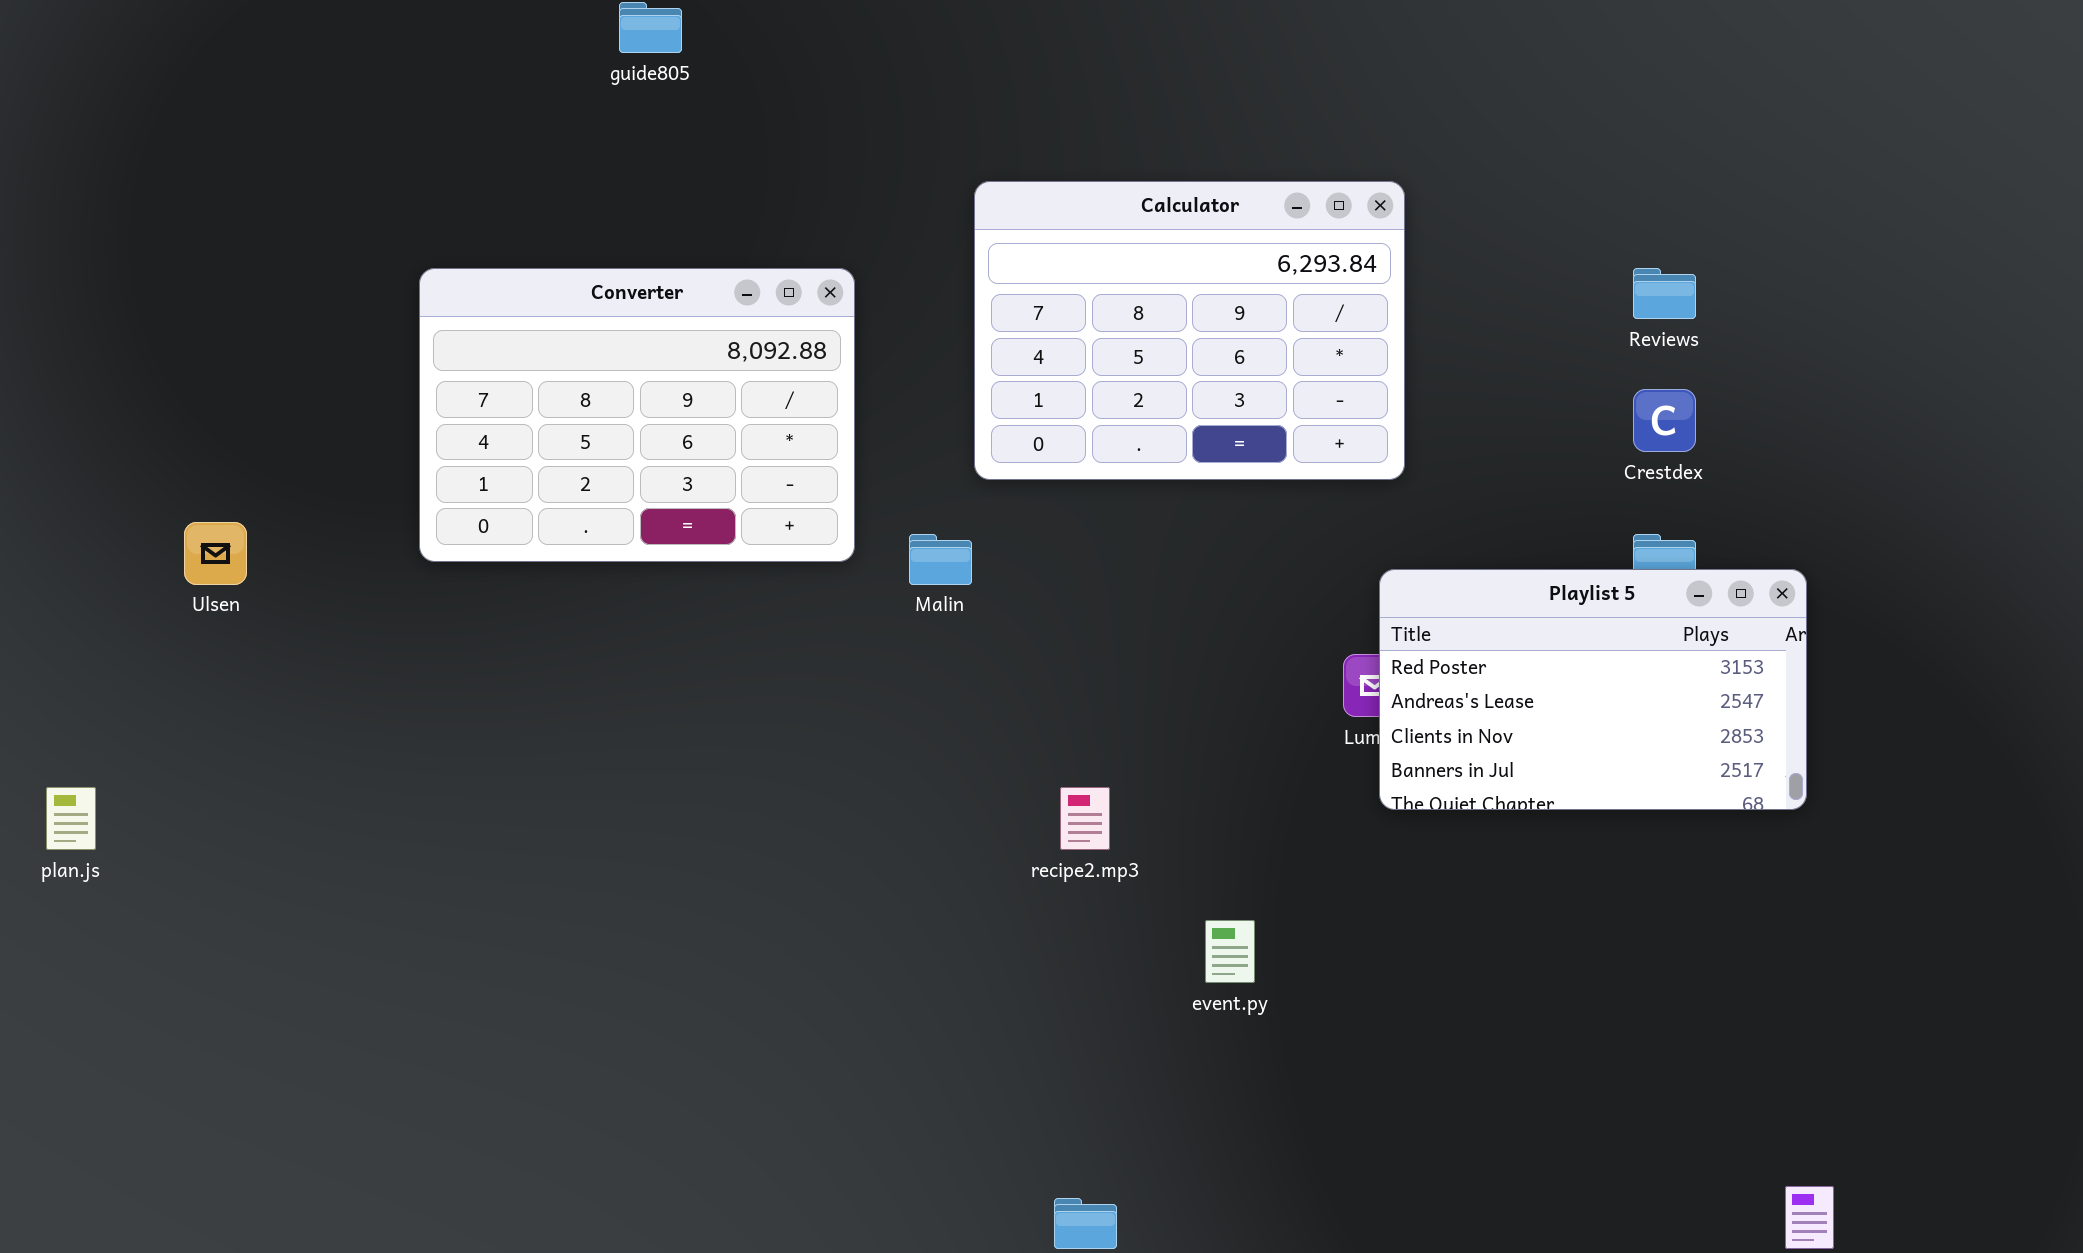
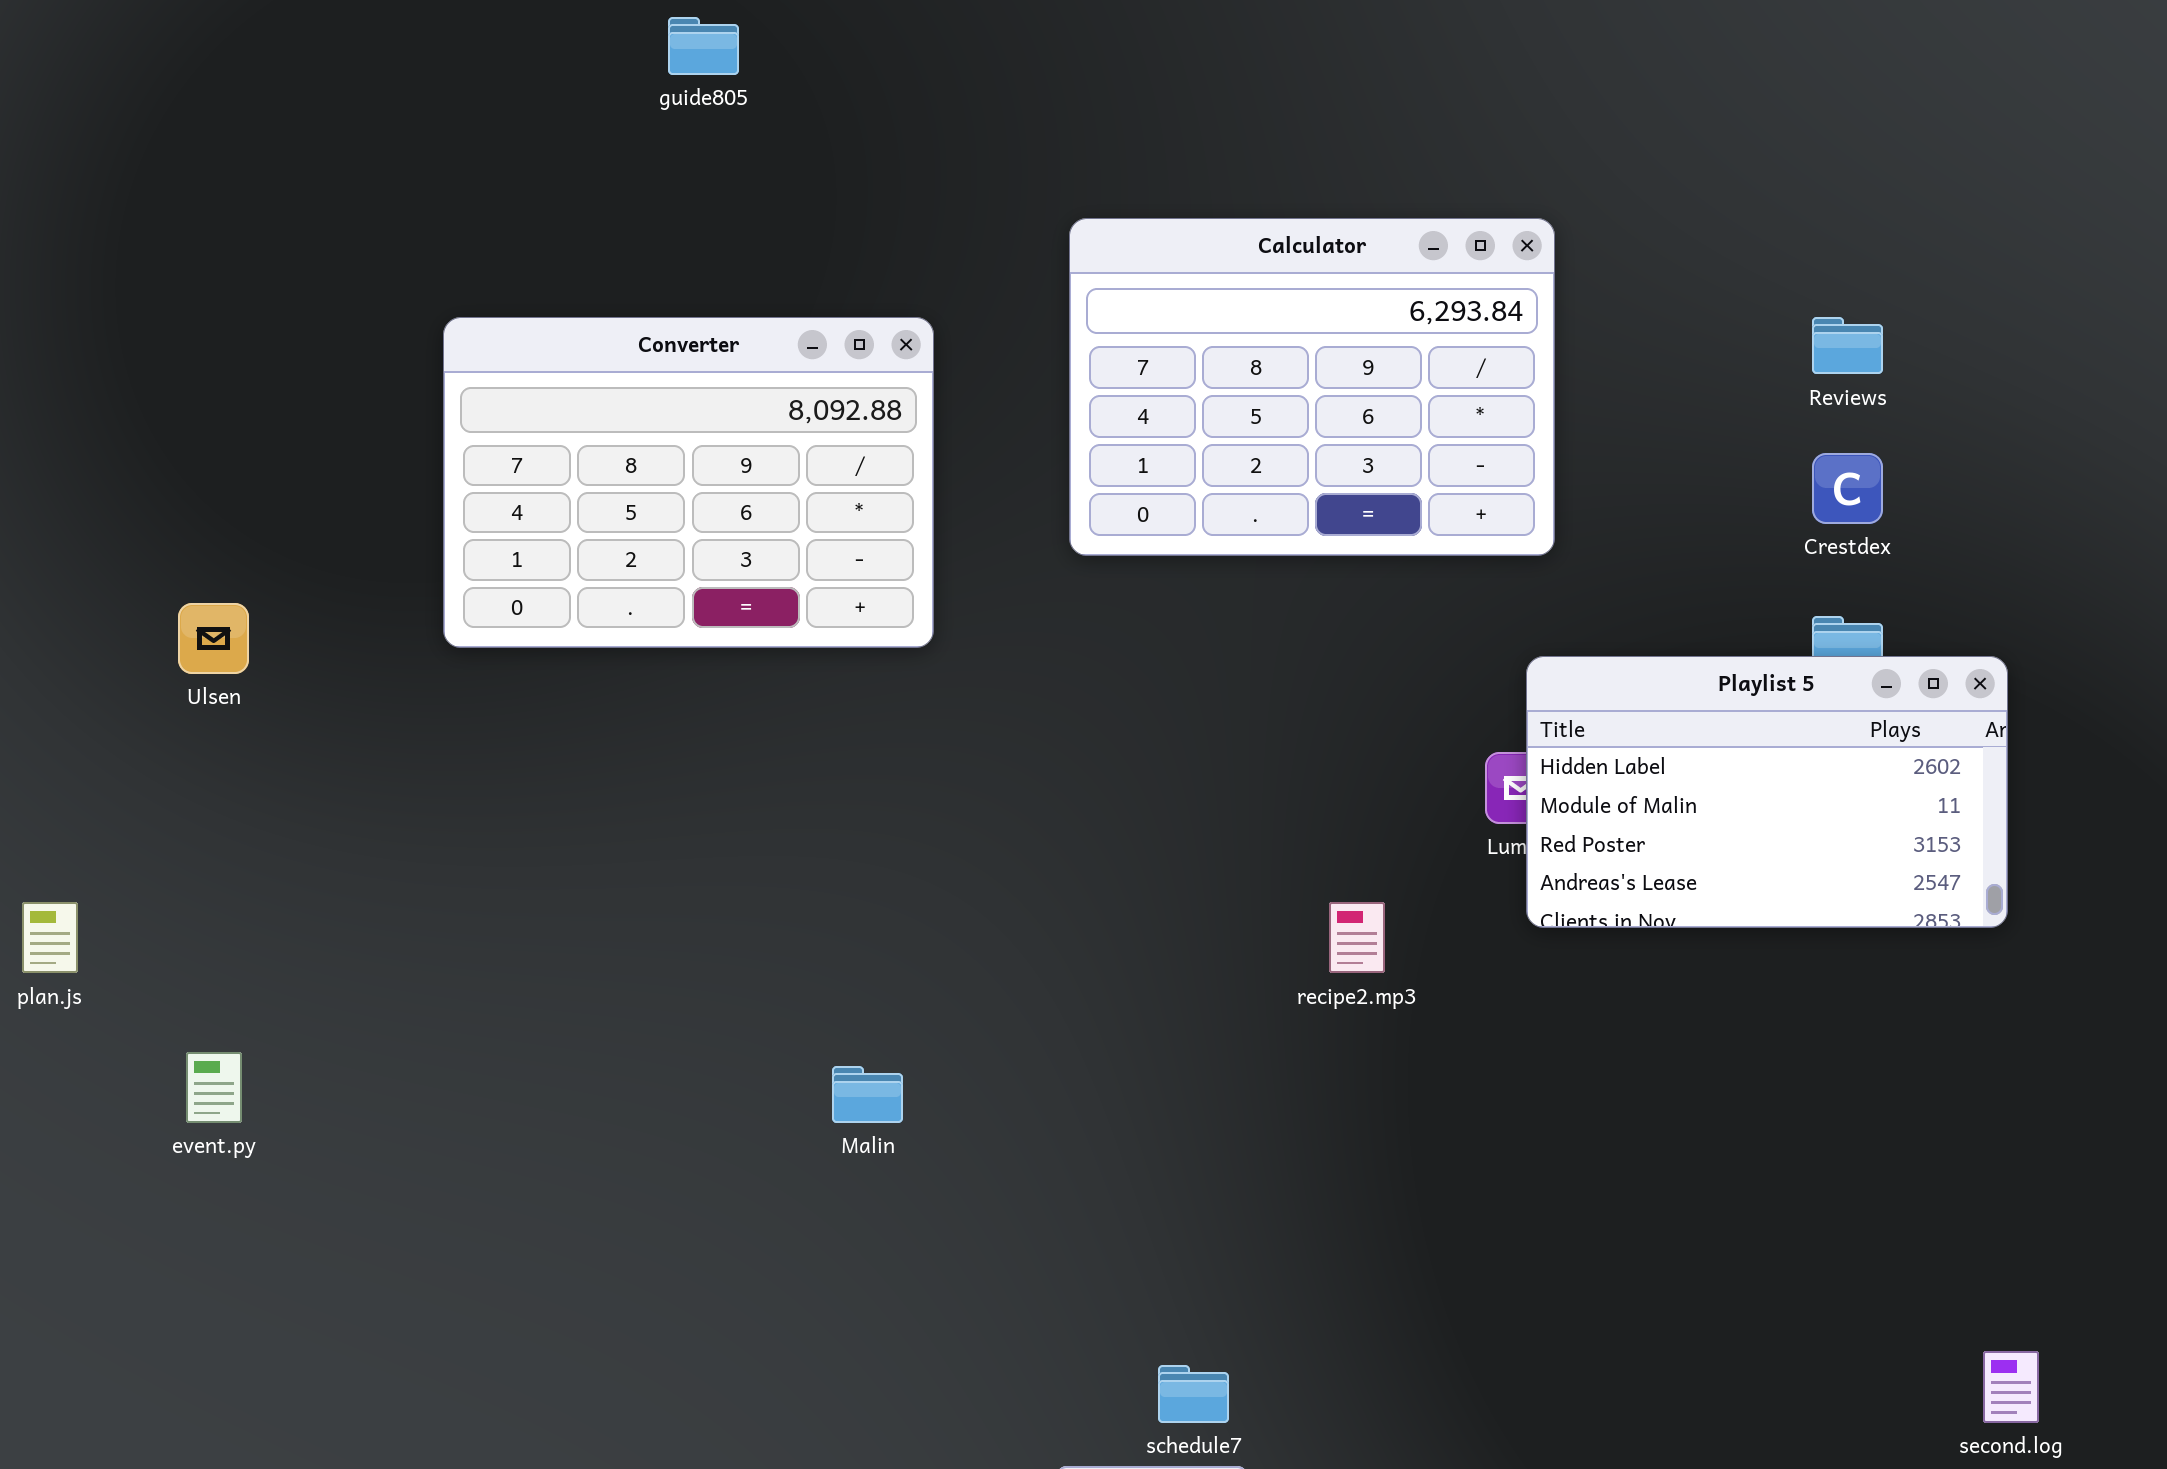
Malin: [909,534,972,585] -> [832,1066,903,1123], moved
Playlist 5: [1379,569,1807,810] -> [1526,656,2008,928], scrolled up 2 rows
recipe2.mp3: [1060,787,1110,850] -> [1329,902,1385,973], moved
event.py: [1205,920,1255,983] -> [186,1052,242,1123], moved

